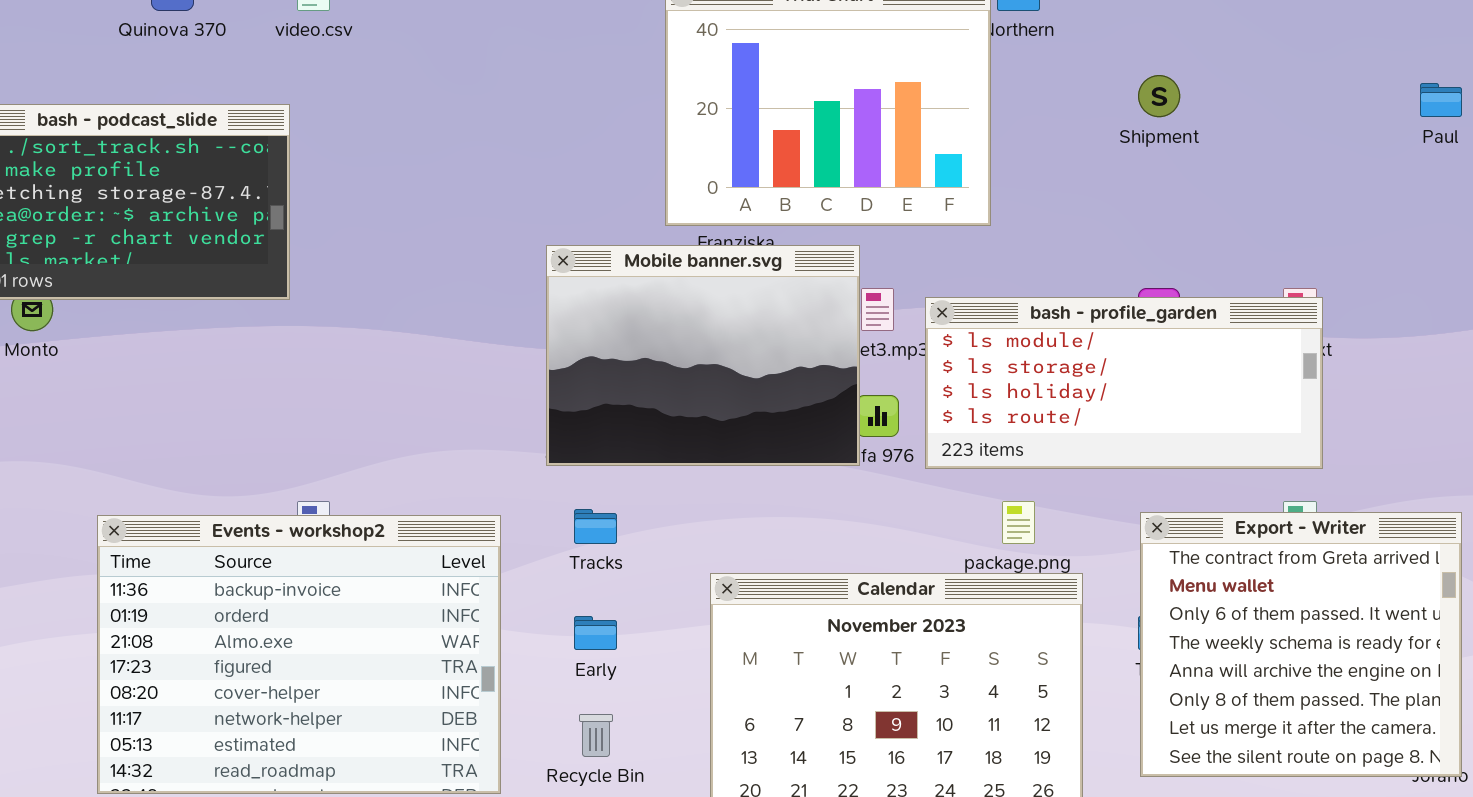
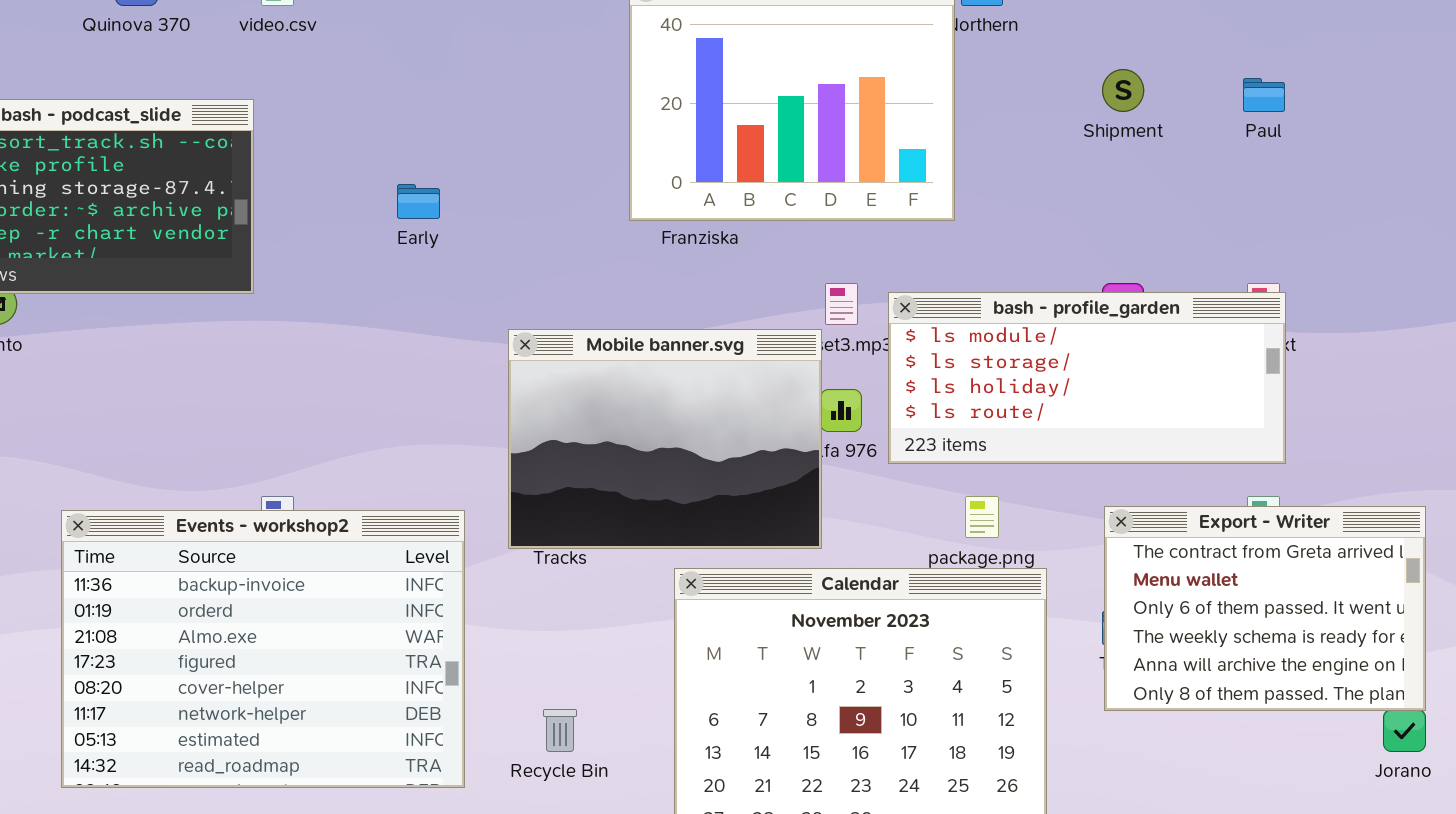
Paul: [1420,83,1462,117] -> [1243,78,1285,112], moved
Mobile banner.svg: [546,245,860,466] -> [508,329,822,549], moved
Export - Writer: [1140,512,1462,777] -> [1104,506,1426,711], resized
Early: [574,616,617,650] -> [397,184,440,219], moved

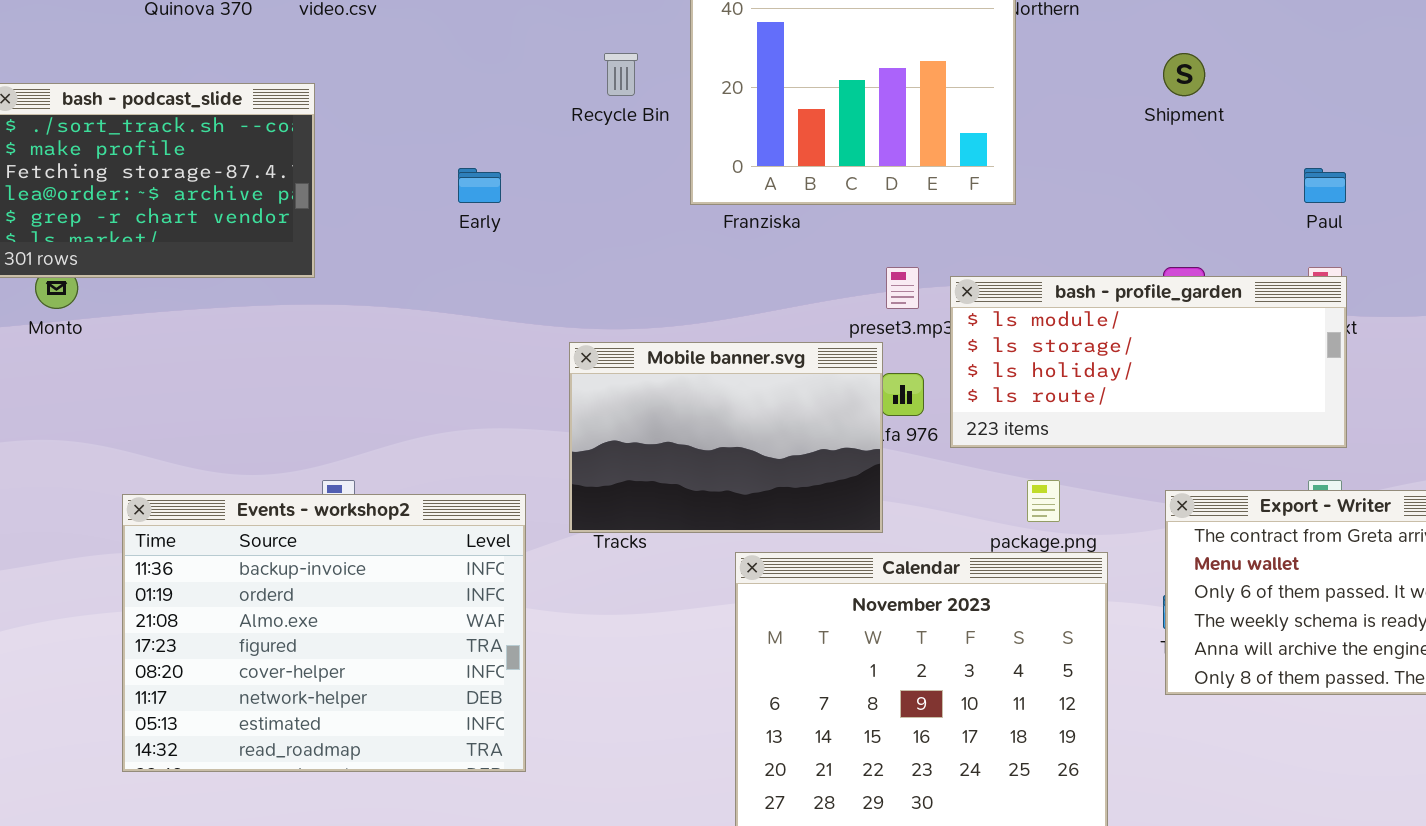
Paul: [1243,78,1285,112] -> [1304,168,1346,203], moved
Mobile banner.svg: [508,329,822,549] -> [569,342,883,533], resized
Recycle Bin: [543,709,577,752] -> [604,53,638,96], moved

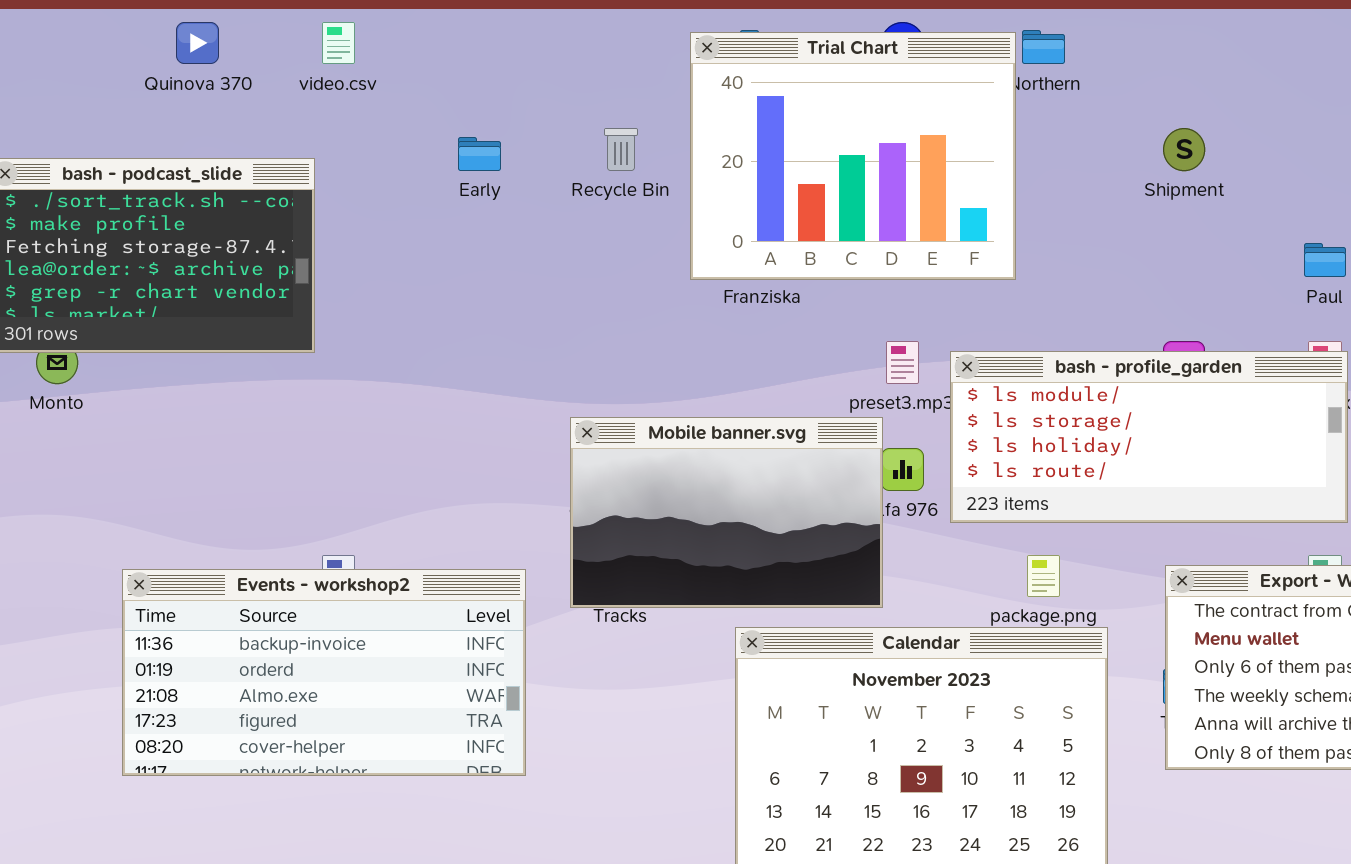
Early: [458,168,501,203] -> [458,137,501,171], moved
Events - workshop2: [122,494,526,772] -> [122,569,526,776], resized

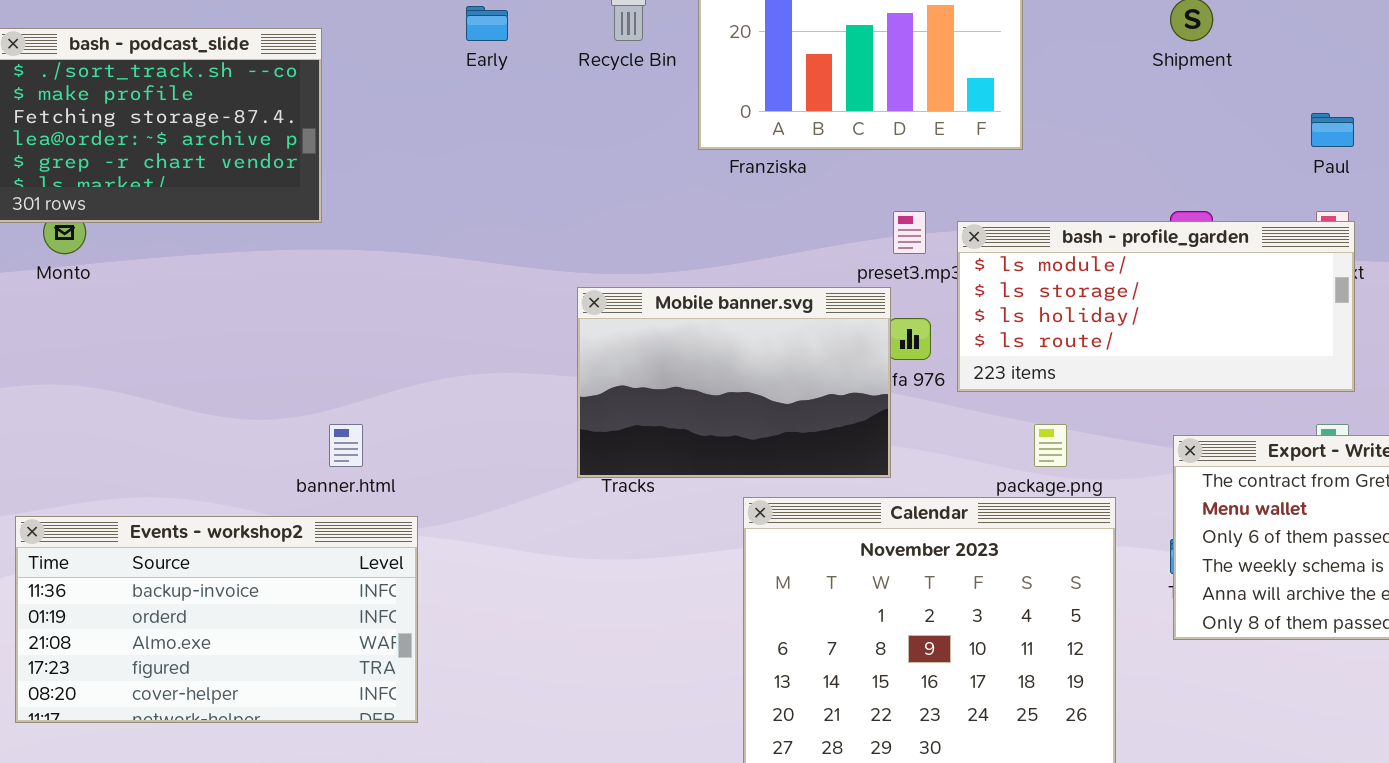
Events - workshop2: [122,569,526,776] -> [15,516,418,723], moved

